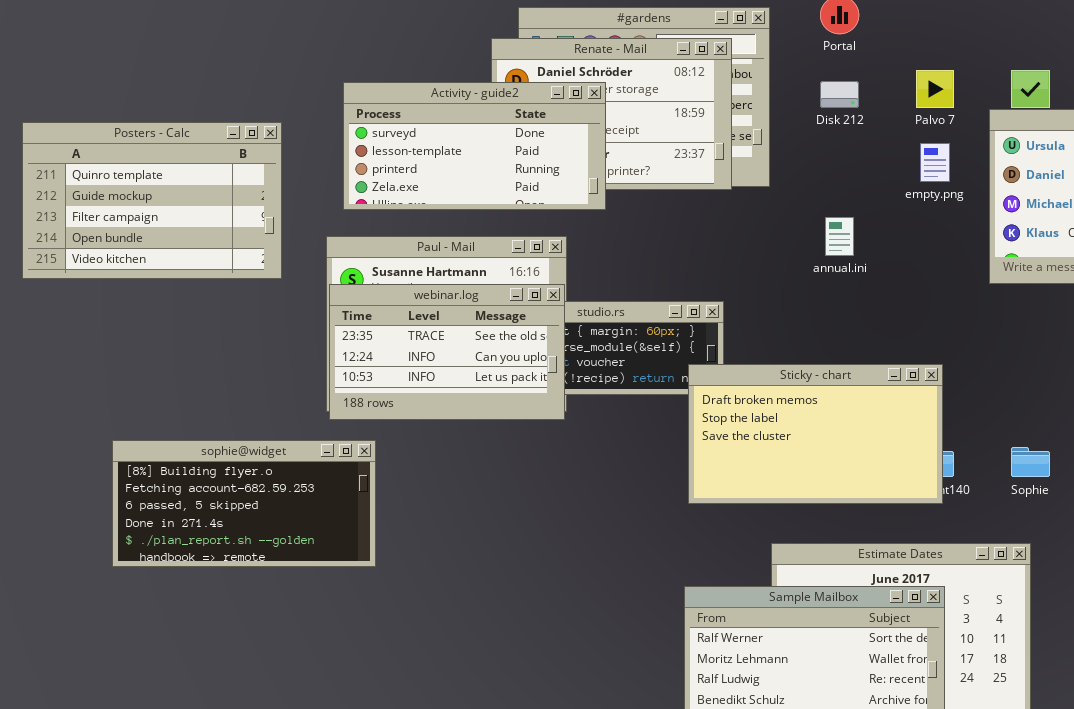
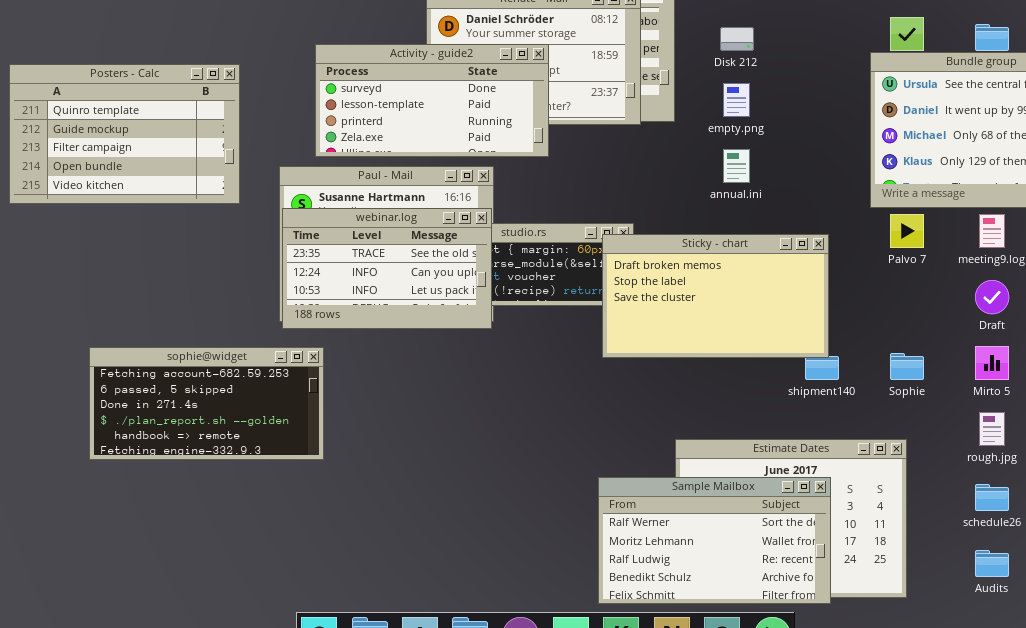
Palvo 7: [916,70,954,108] -> [890,214,924,248], moved
Activity - guide2: [343,82,606,210] -> [315,44,549,157], moved
empty.png: [920,143,950,182] -> [723,83,750,117], moved
Sticky - chart: [688,364,943,504] -> [602,234,829,358], moved
sophie@widget: [112,440,376,567] -> [89,347,324,460], scrolled down 1 row

